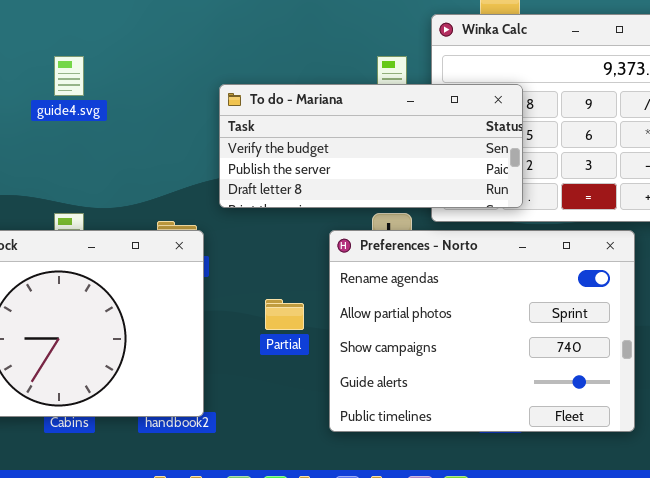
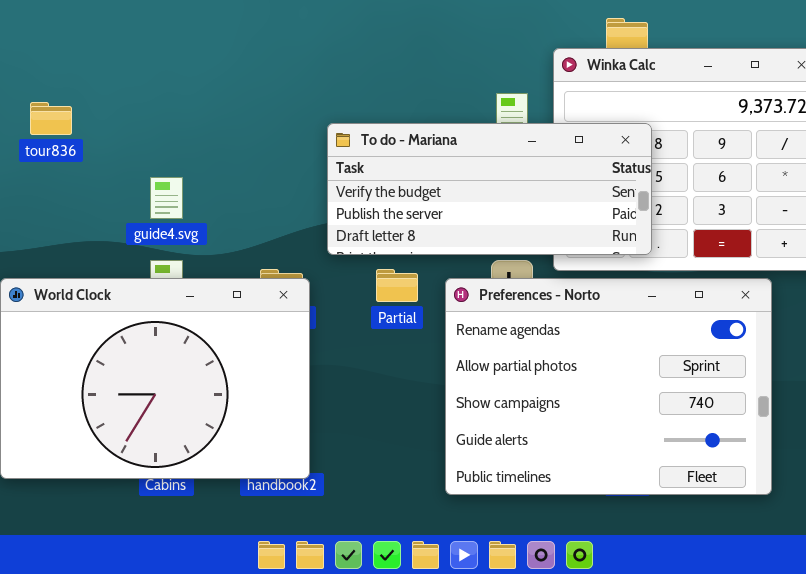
guide4.svg: [54,56,84,96] -> [150,177,183,219], moved
Partial: [265,299,304,330] -> [376,269,418,302], moved

